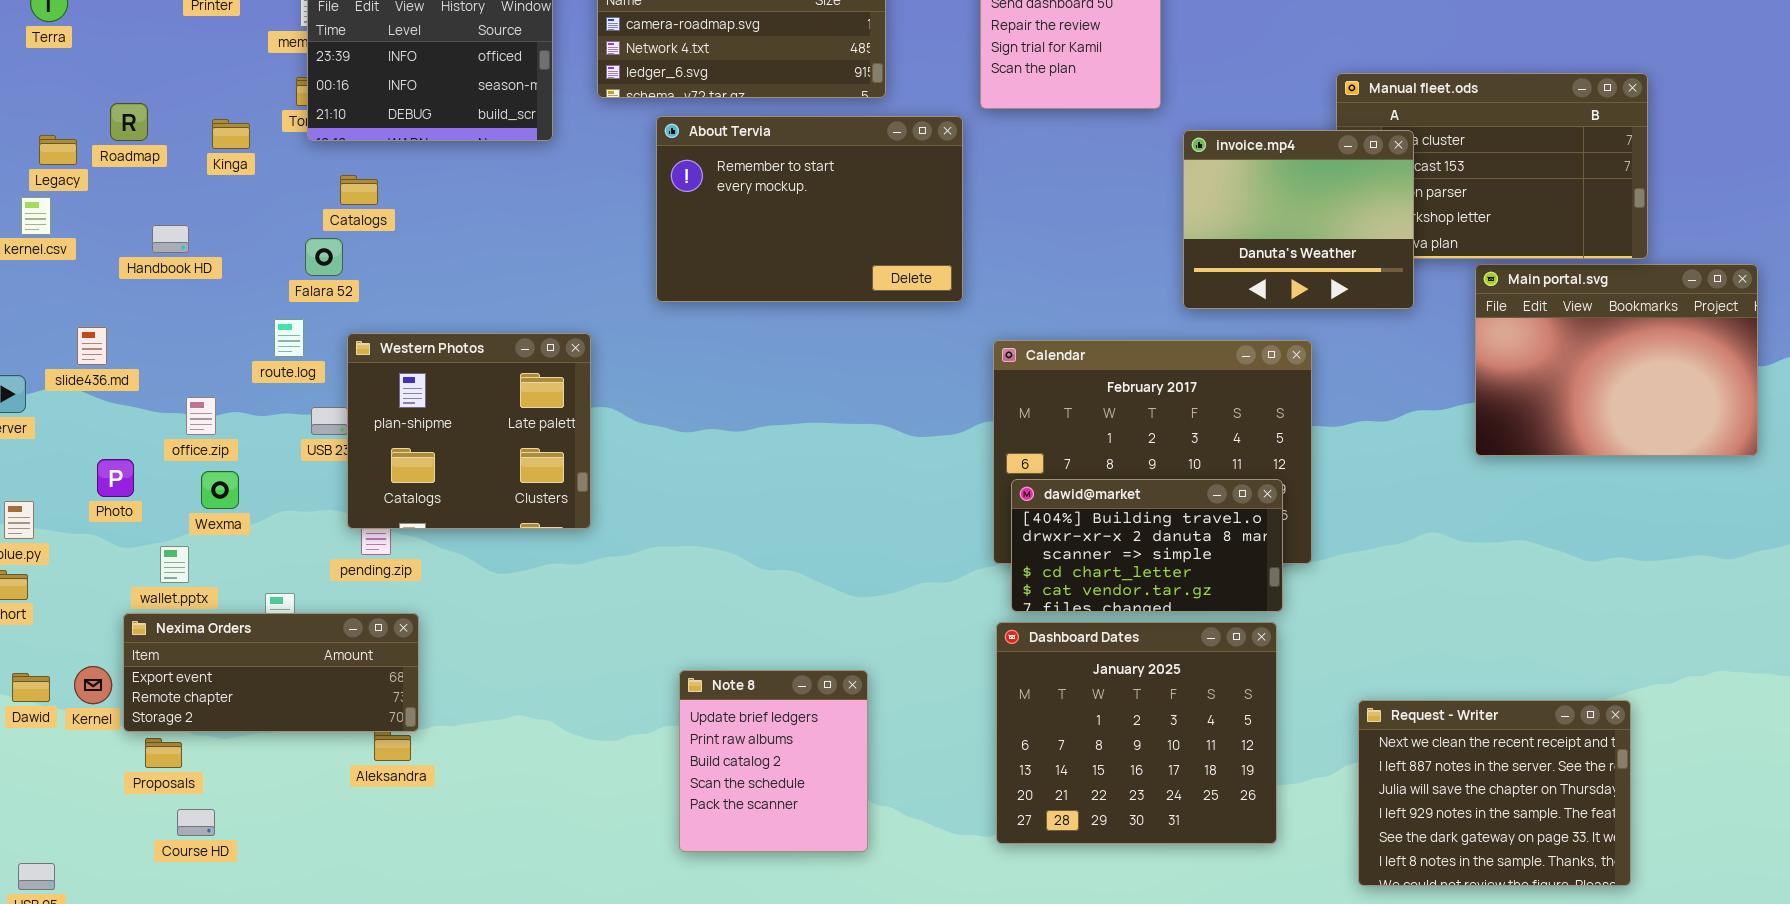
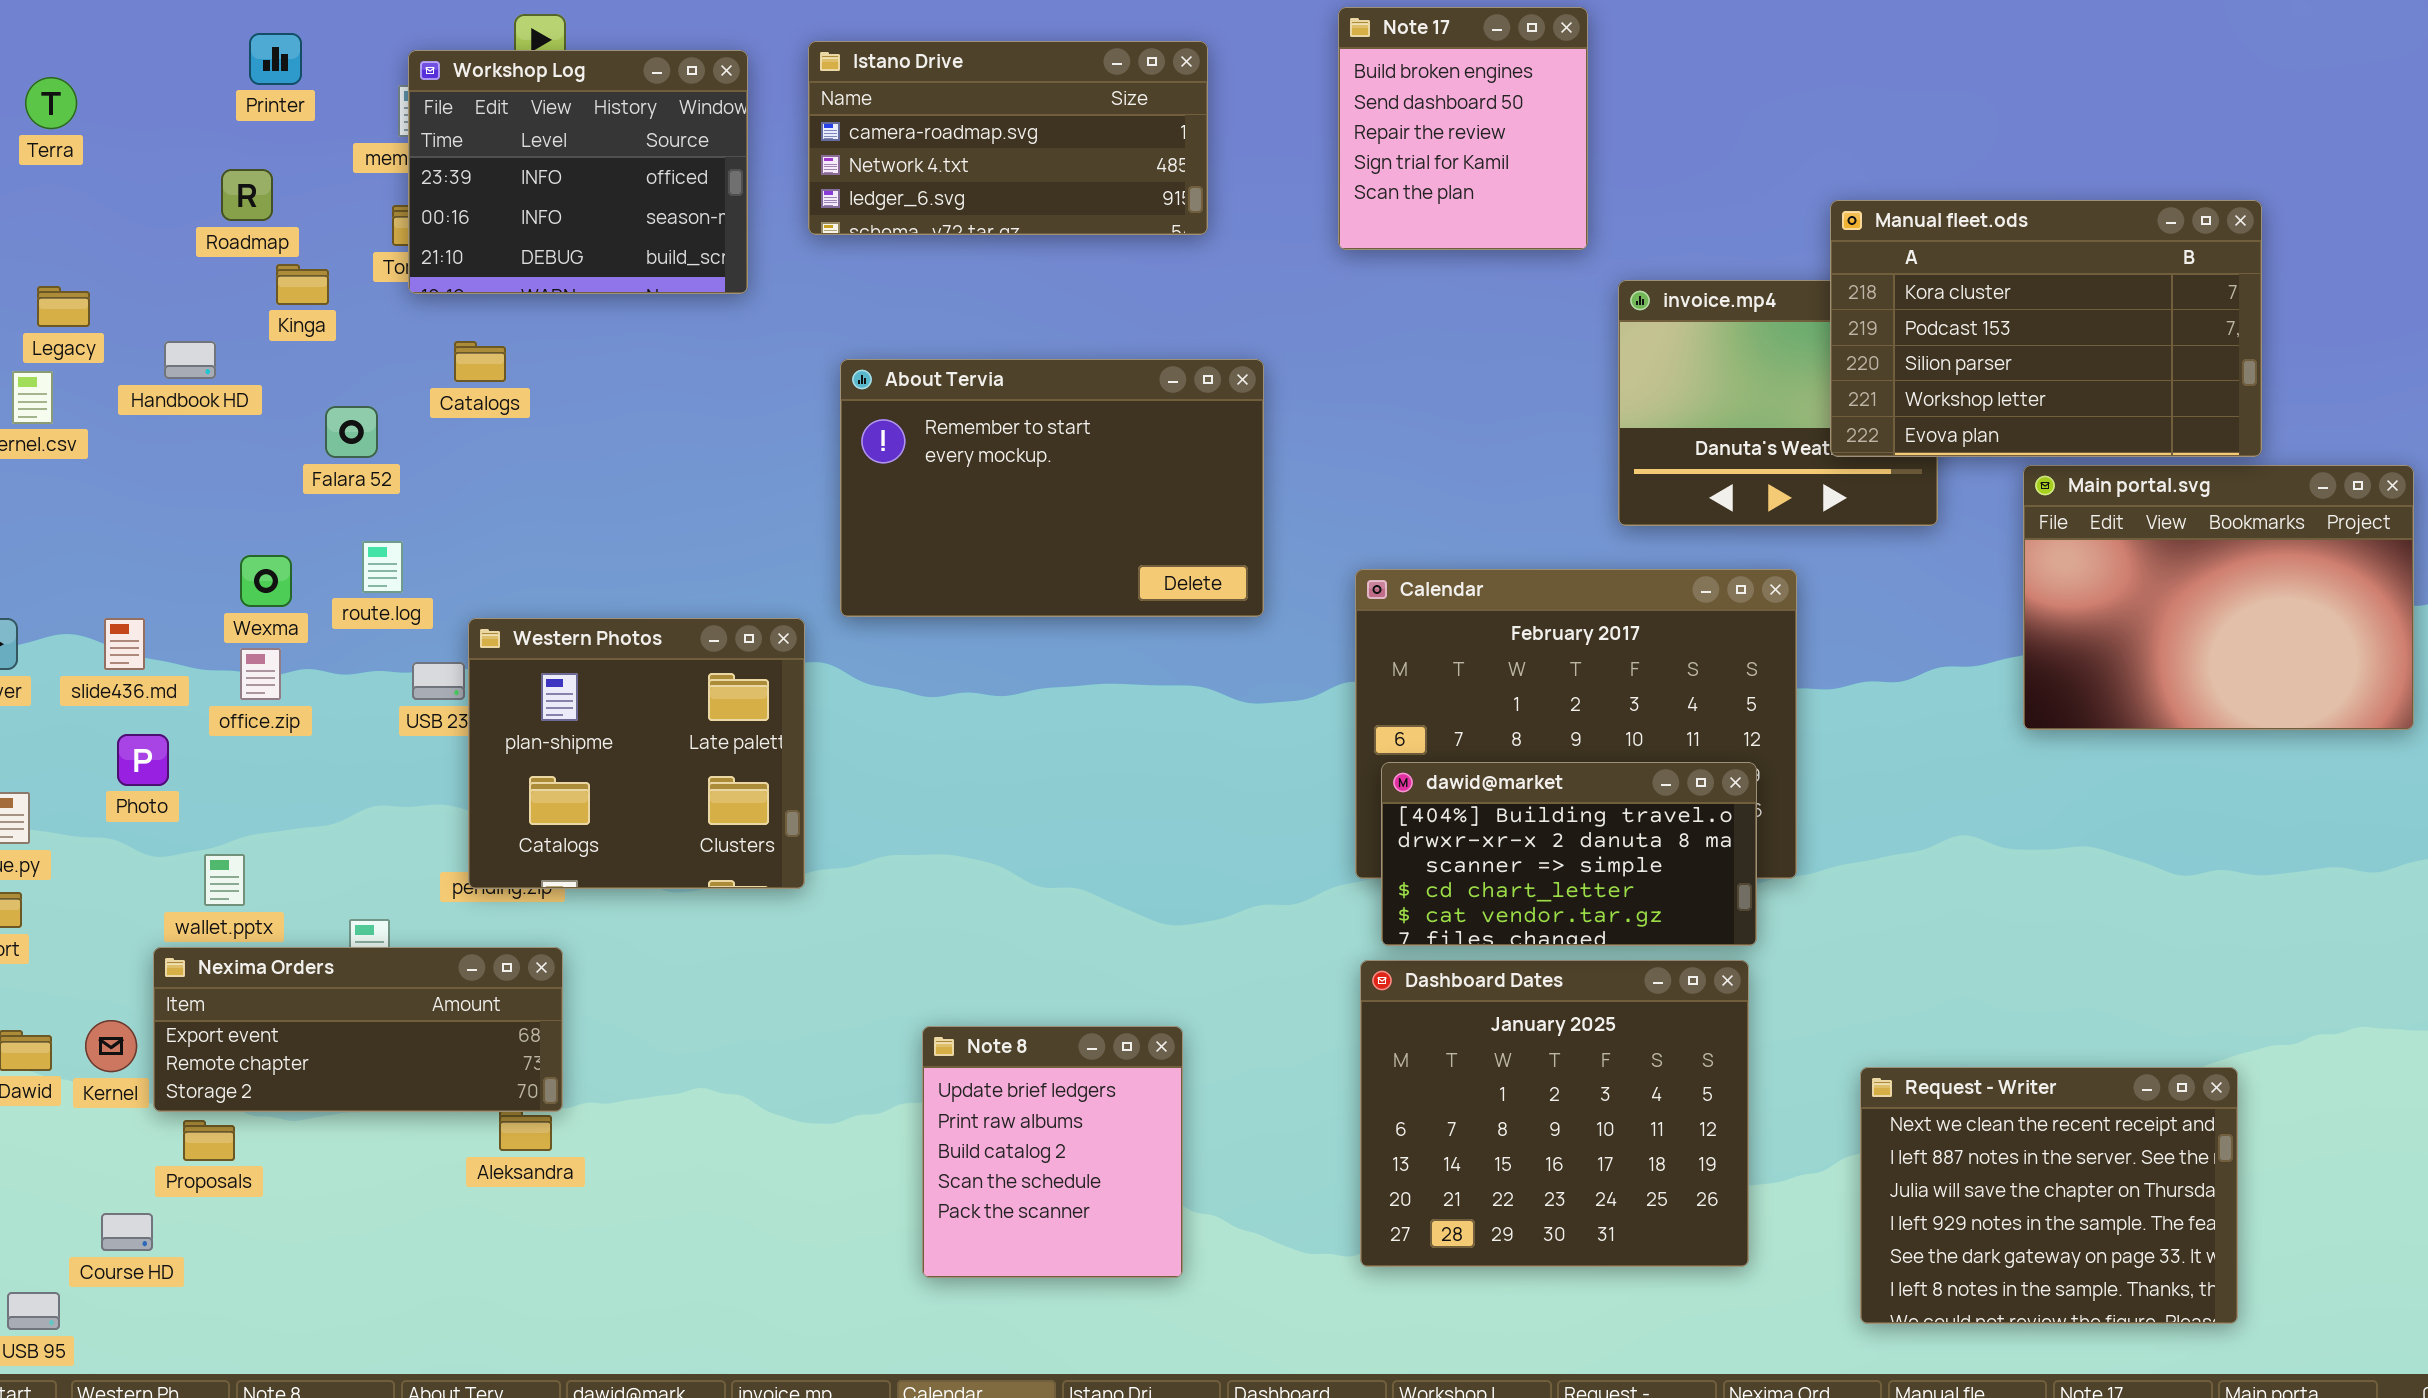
Manual fleet.ods: [1336,73,1648,259] -> [1830,200,2262,457], raised
Roadmap: [110,103,148,141] -> [221,169,273,221], moved
About Tervia: [656,116,963,302] -> [840,359,1264,617], moved
Handbook HD: [152,225,189,253] -> [164,341,216,379], moved
Falara 52: [305,238,343,276] -> [325,406,378,458], moved
slide436.md: [77,327,107,365] -> [104,618,145,670], moved
Western Photos: [347,333,591,529] -> [468,618,805,889], moved
Wexma: [201,471,239,509] -> [240,555,292,607], moved
Course HD: [177,809,215,836] -> [101,1213,153,1251], moved

